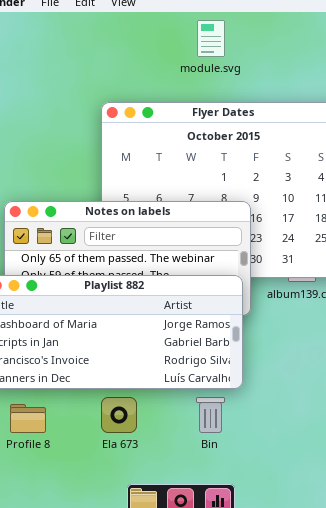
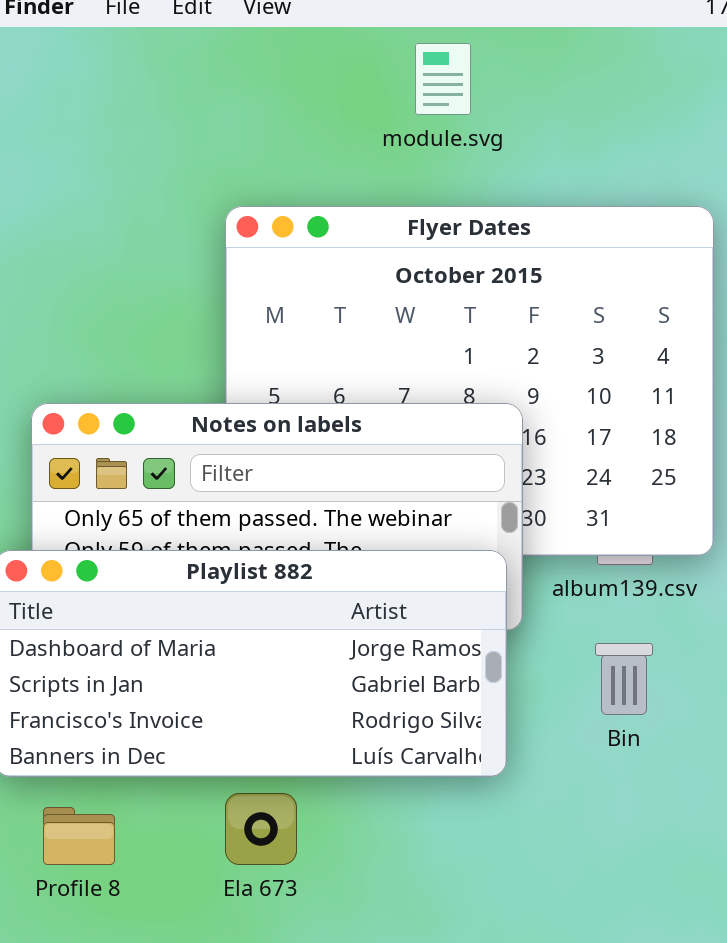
Bin: [196,397,225,433] -> [595,643,653,715], moved

